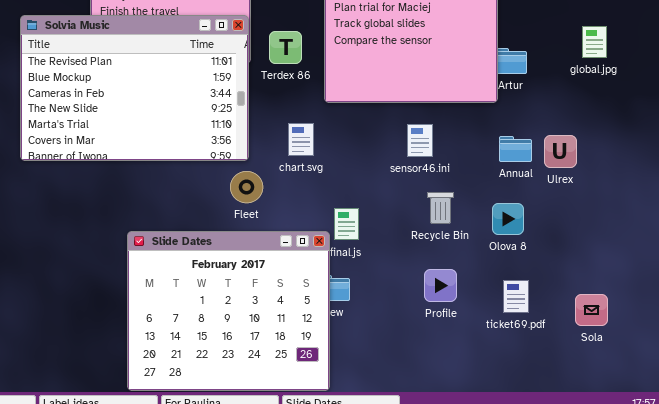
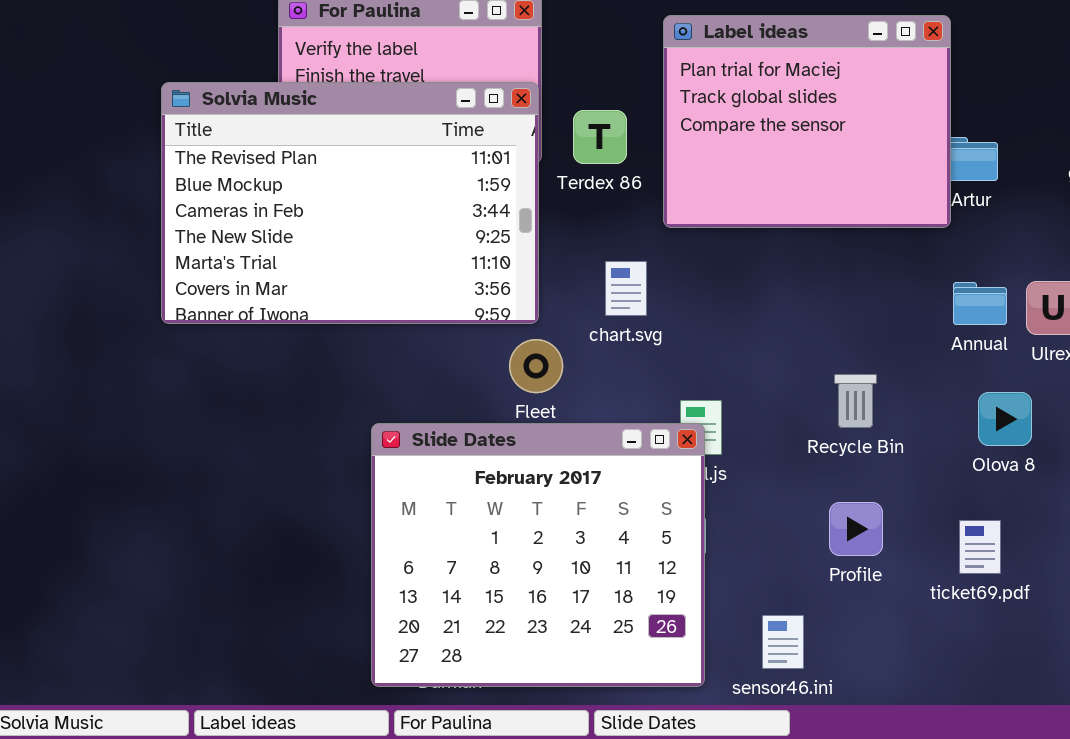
sensor46.ini: [407,124,433,157] -> [762,615,804,669], moved
Olova 8: [492,203,524,235] -> [978,392,1032,446], moved
Slide Dates: [127,231,330,391] -> [371,423,705,687], moved

